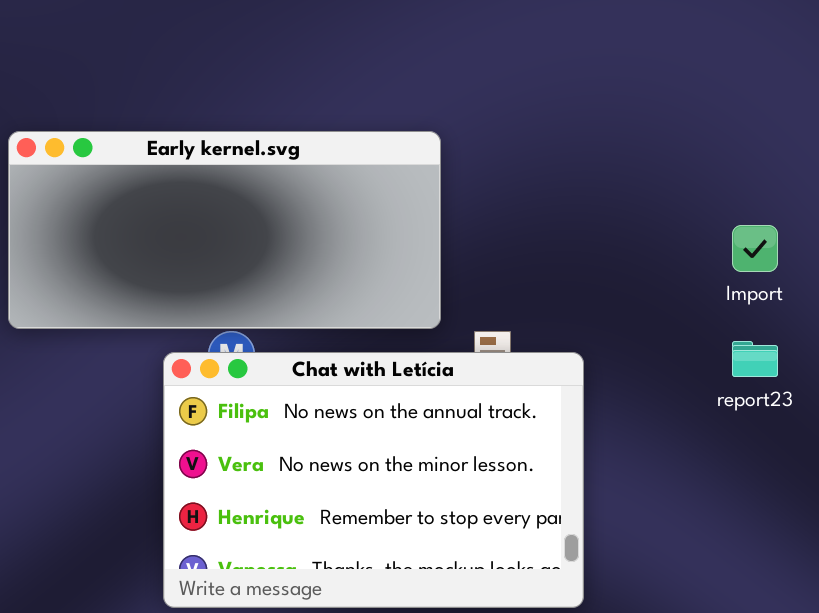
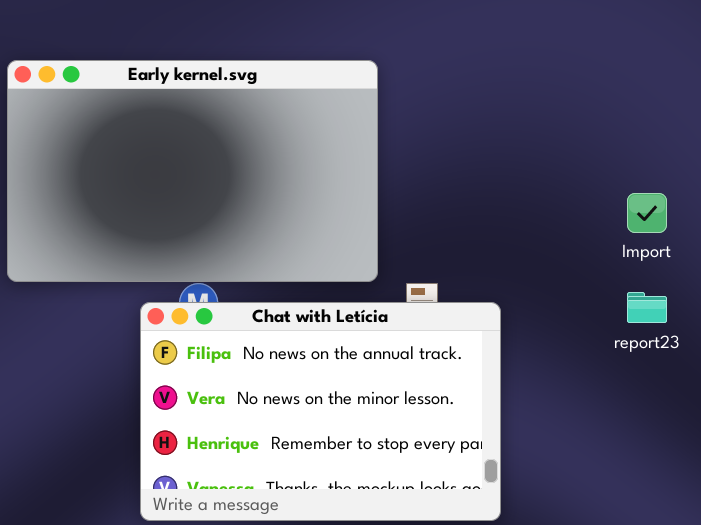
Early kernel.svg: [8,131,441,329] -> [7,60,378,282], resized

